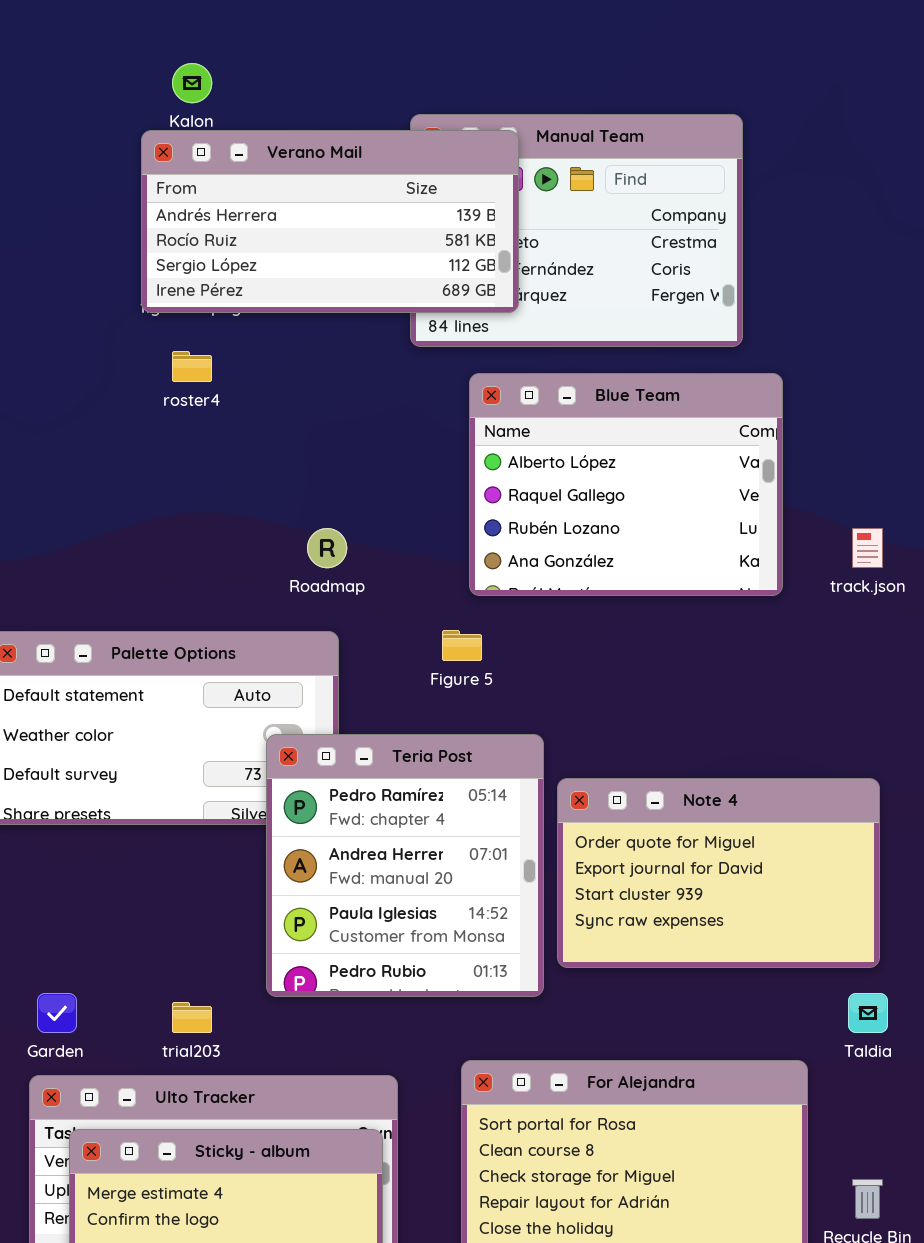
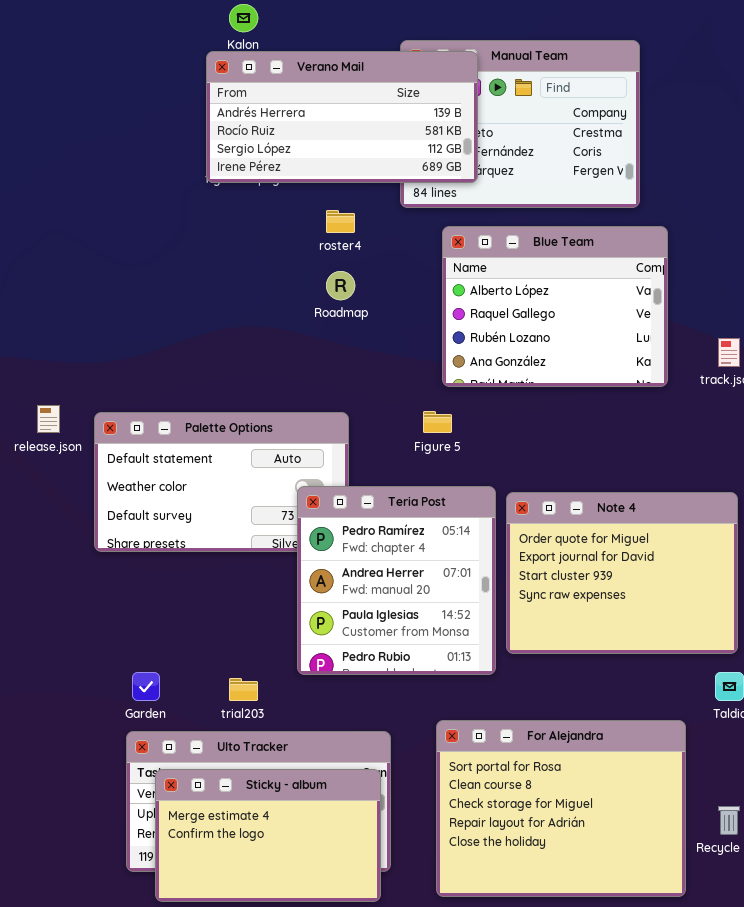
roster4: [172,351,212,382] -> [326,210,355,233], moved
Roadmap: [307,528,347,568] -> [326,271,355,300], moved
Note 4: [557,778,880,968] -> [506,492,738,654], resized

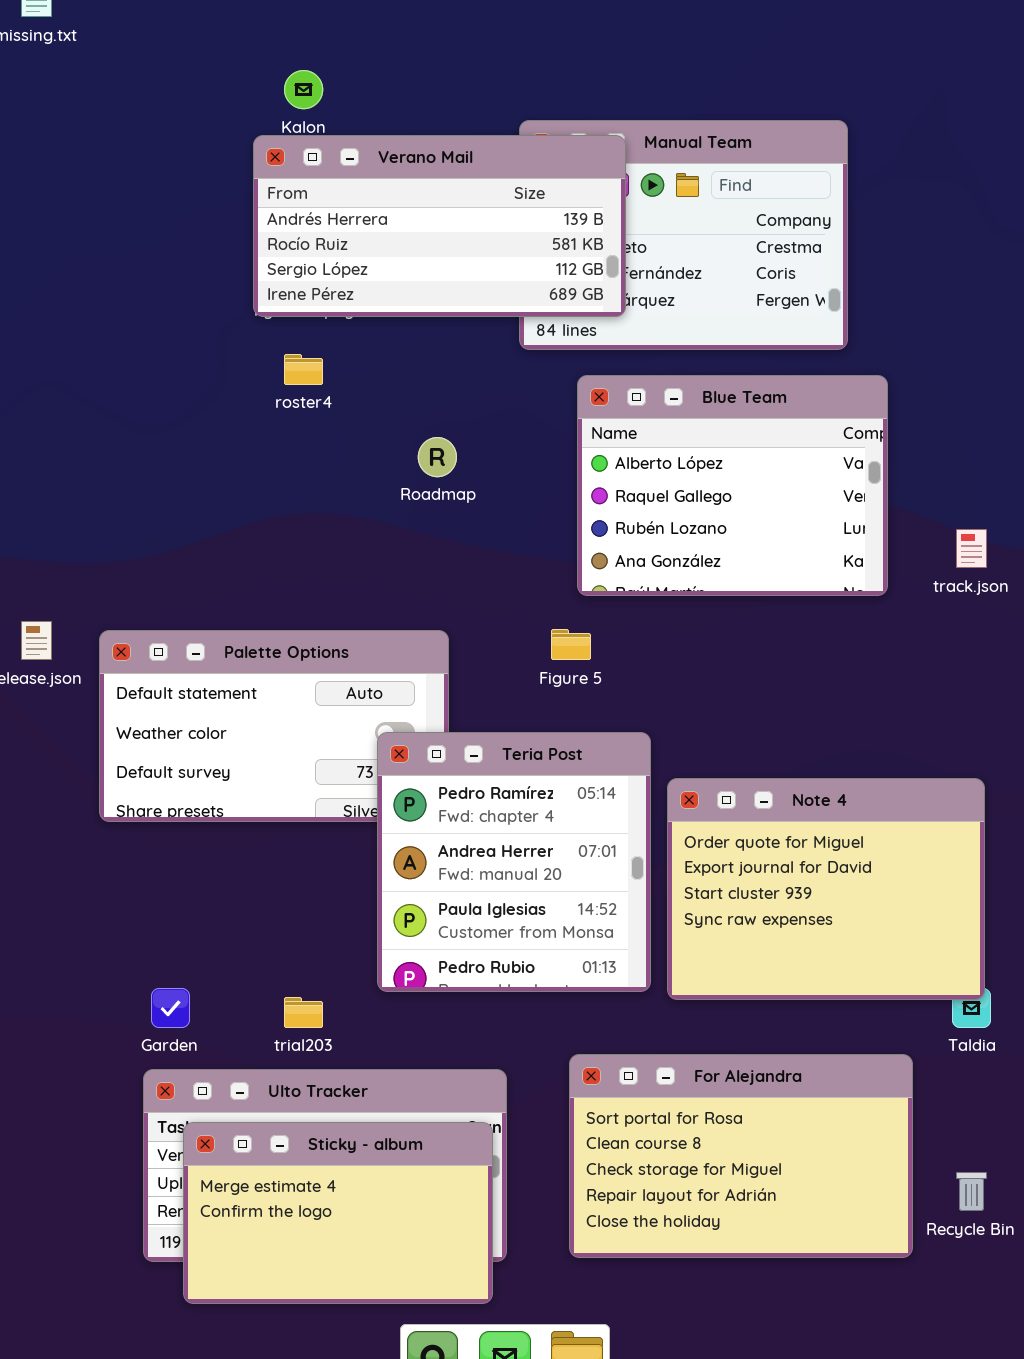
roster4: [326,210,355,233] -> [284,354,323,385], moved
Note 4: [506,492,738,654] -> [667,778,985,1000], moved
For Alejandra: [436,720,686,897] -> [569,1054,913,1258], resized

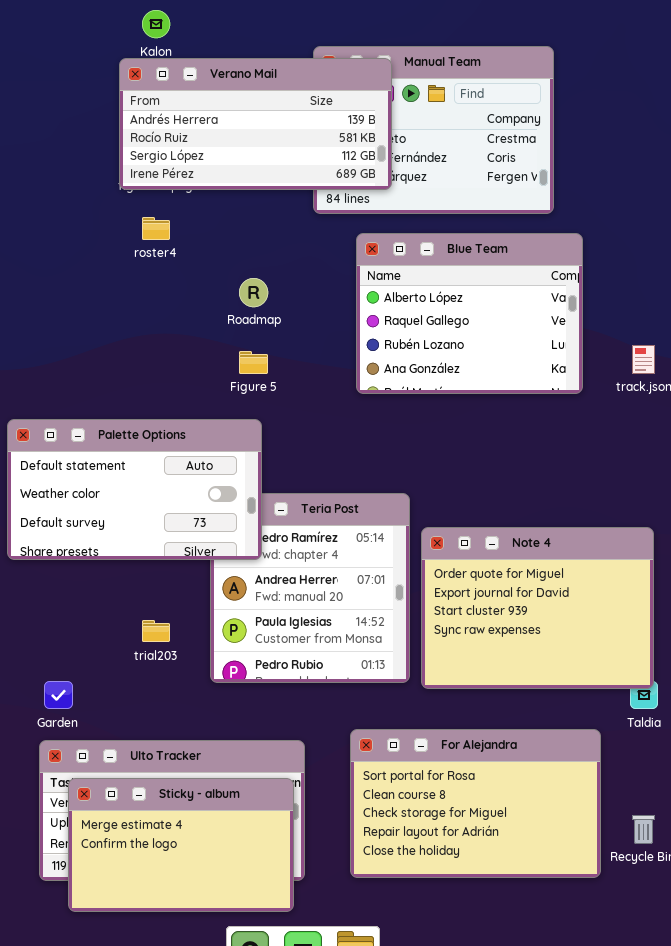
Figure 5: [551,629,591,660] -> [239,351,268,374], moved
Palette Options: [99,630,449,822] -> [7,419,262,560], raised
trial203: [284,997,323,1028] -> [142,620,170,642], moved

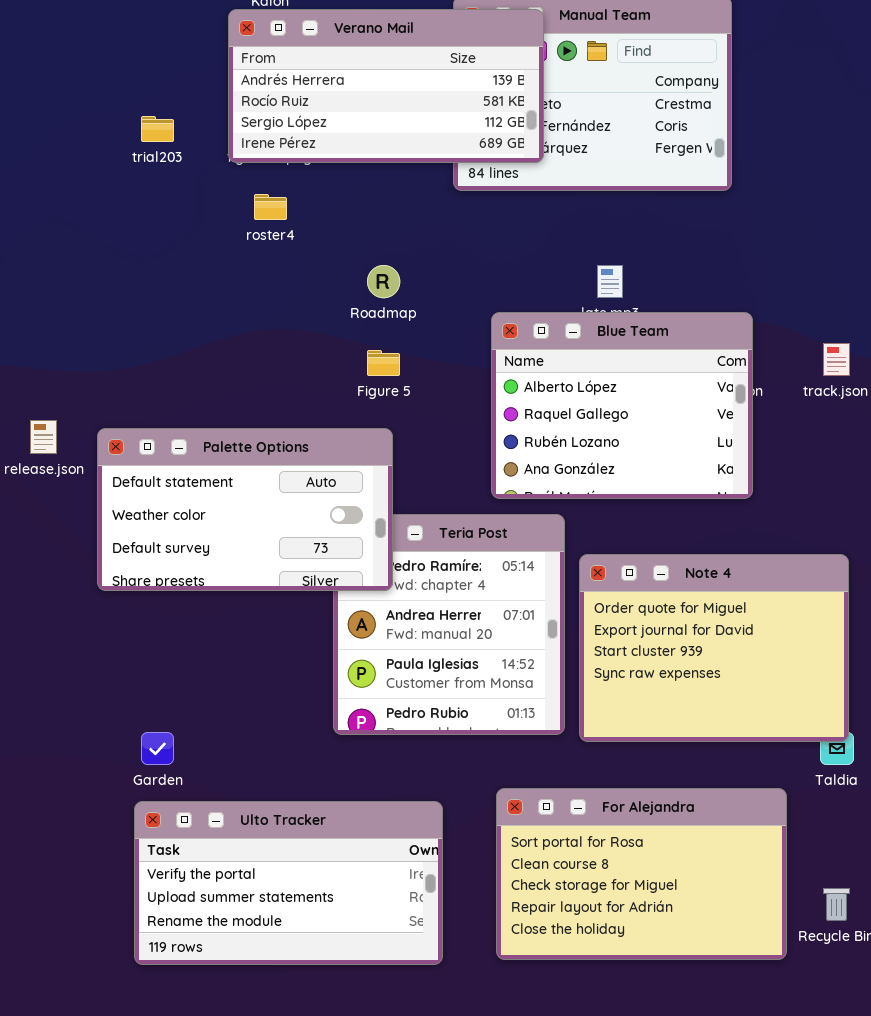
Blue Team: [356,233,583,394] -> [491,312,753,499], moved
trial203: [142,620,170,642] -> [141,116,174,142], moved
Sticky - album: [68,778,294,912] -> none, closed

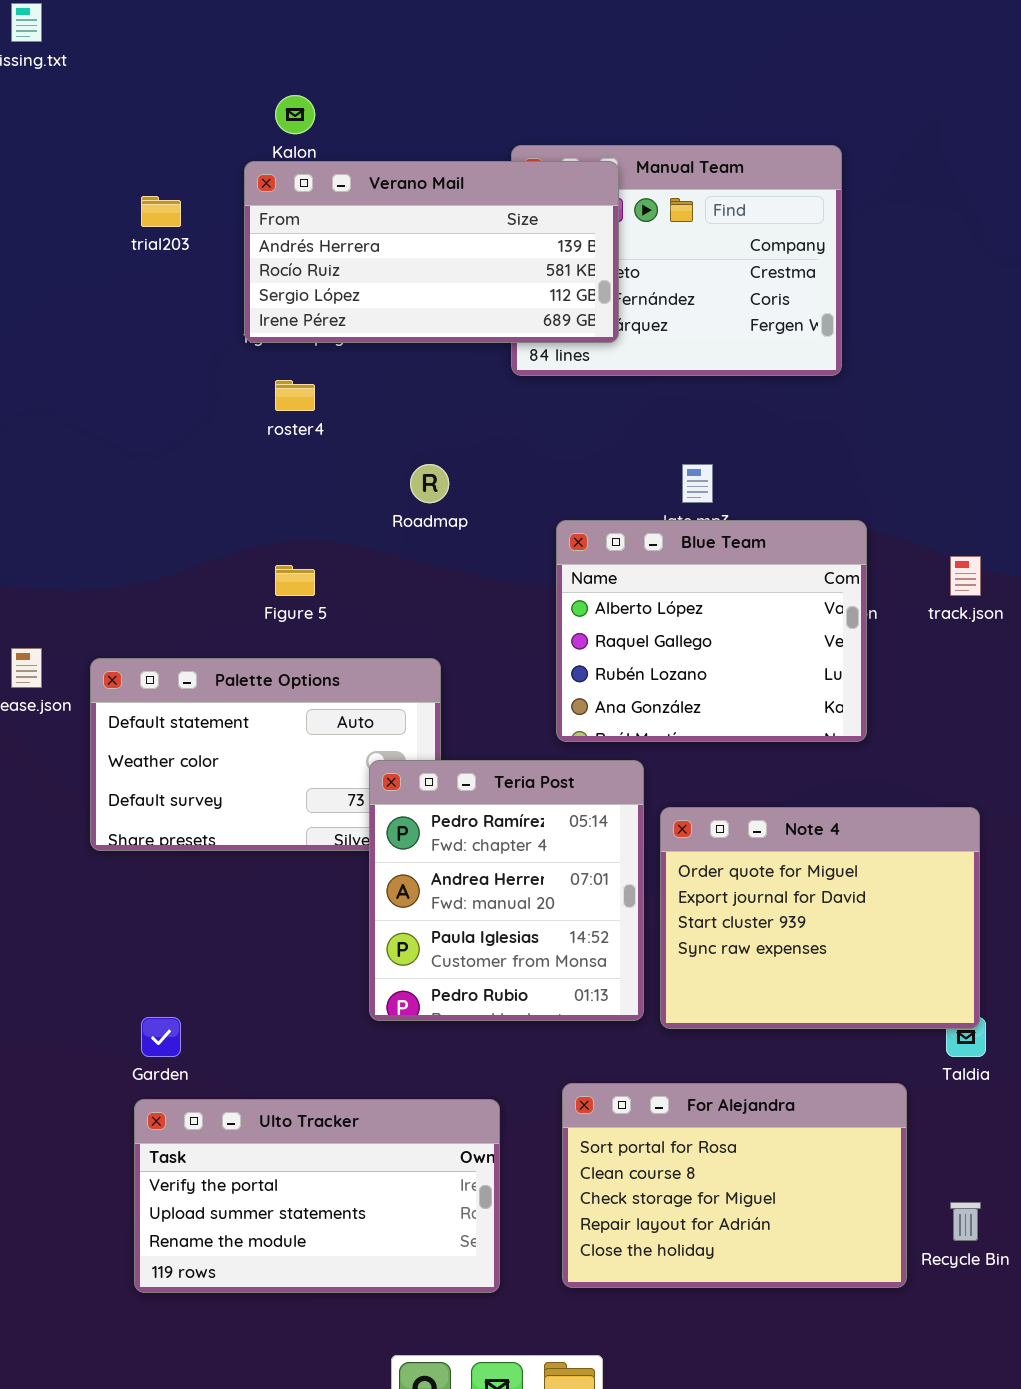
trial203: [141,116,174,142] -> [141,196,181,227], moved
Figure 5: [367,350,400,376] -> [275,565,315,596], moved
Teria Post: [333,514,565,735] -> [369,760,644,1021], raised

